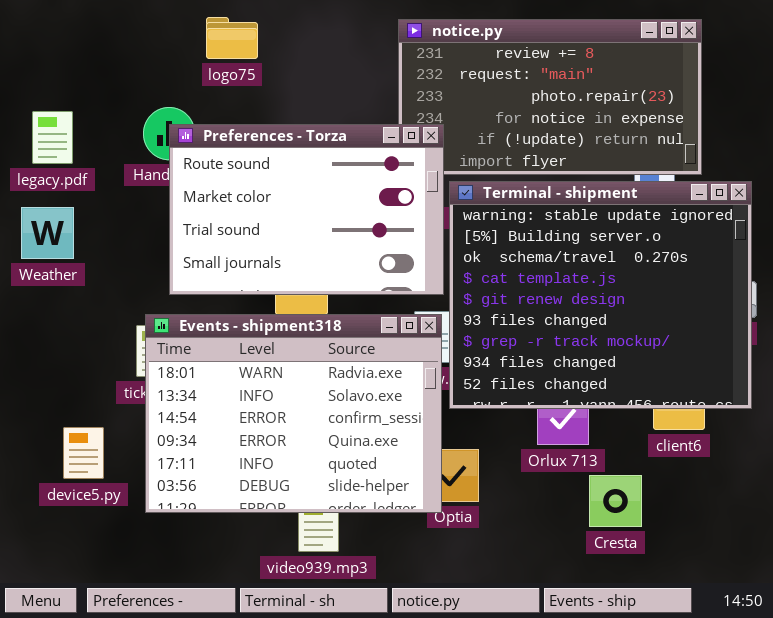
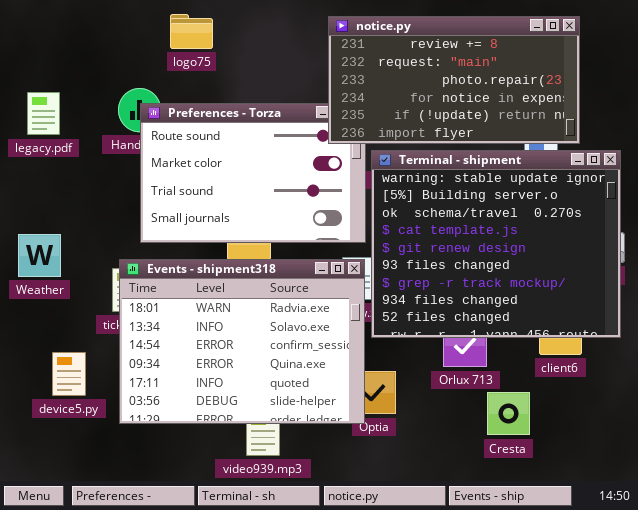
notice.py: [398,19,702,175] -> [328,16,580,144], raised
Weather: [21,207,74,259] -> [18,234,61,277], moved

